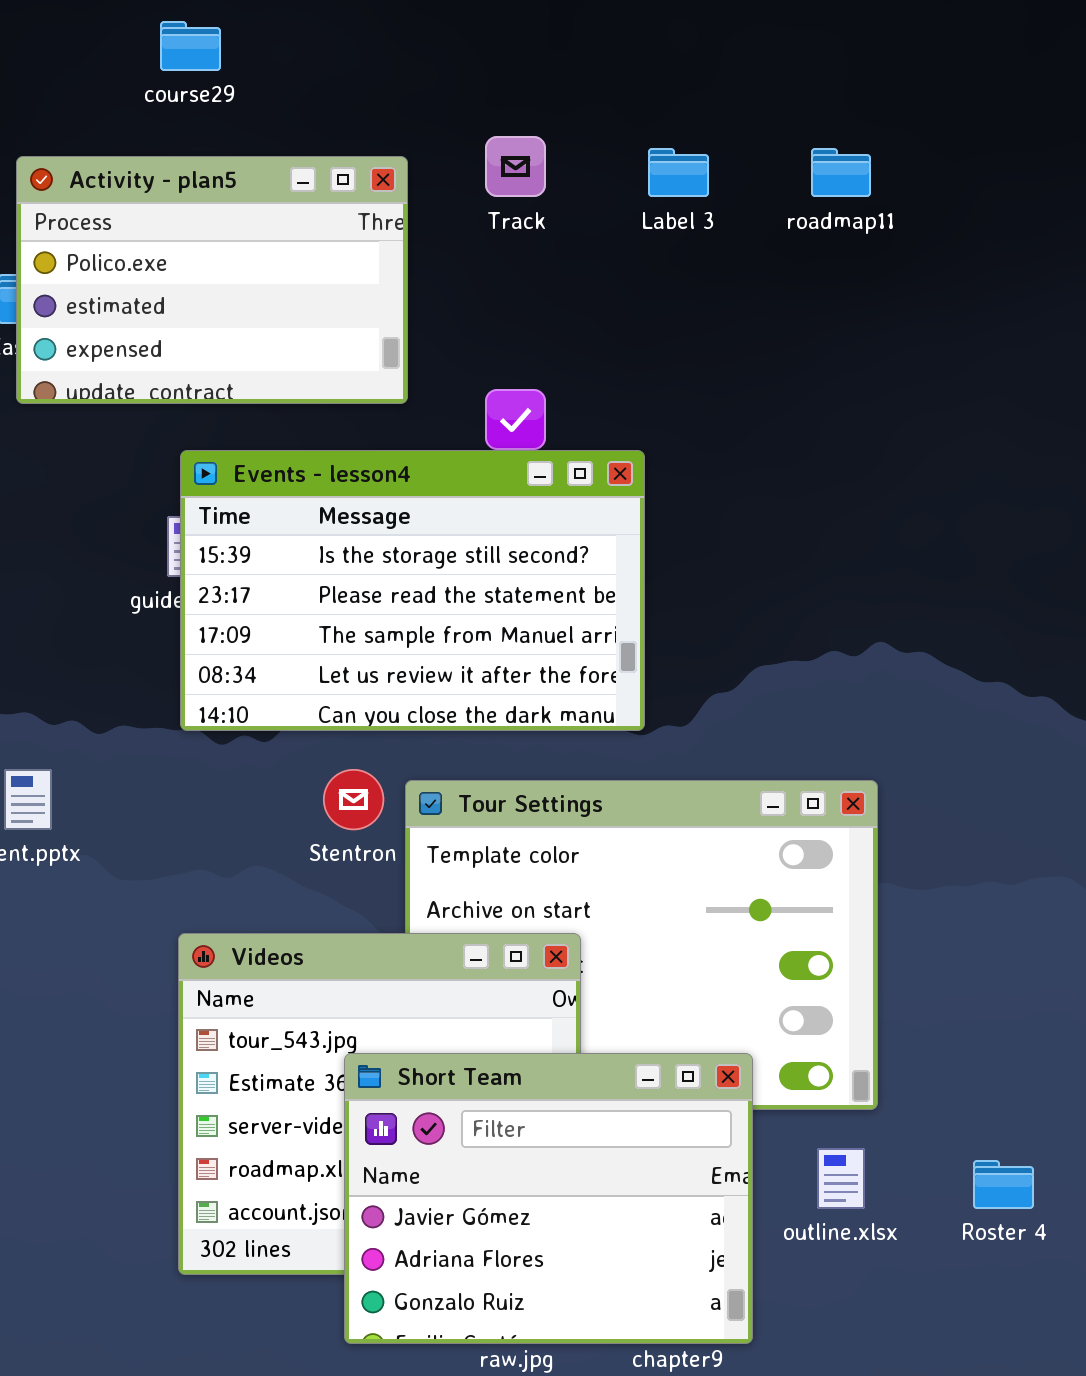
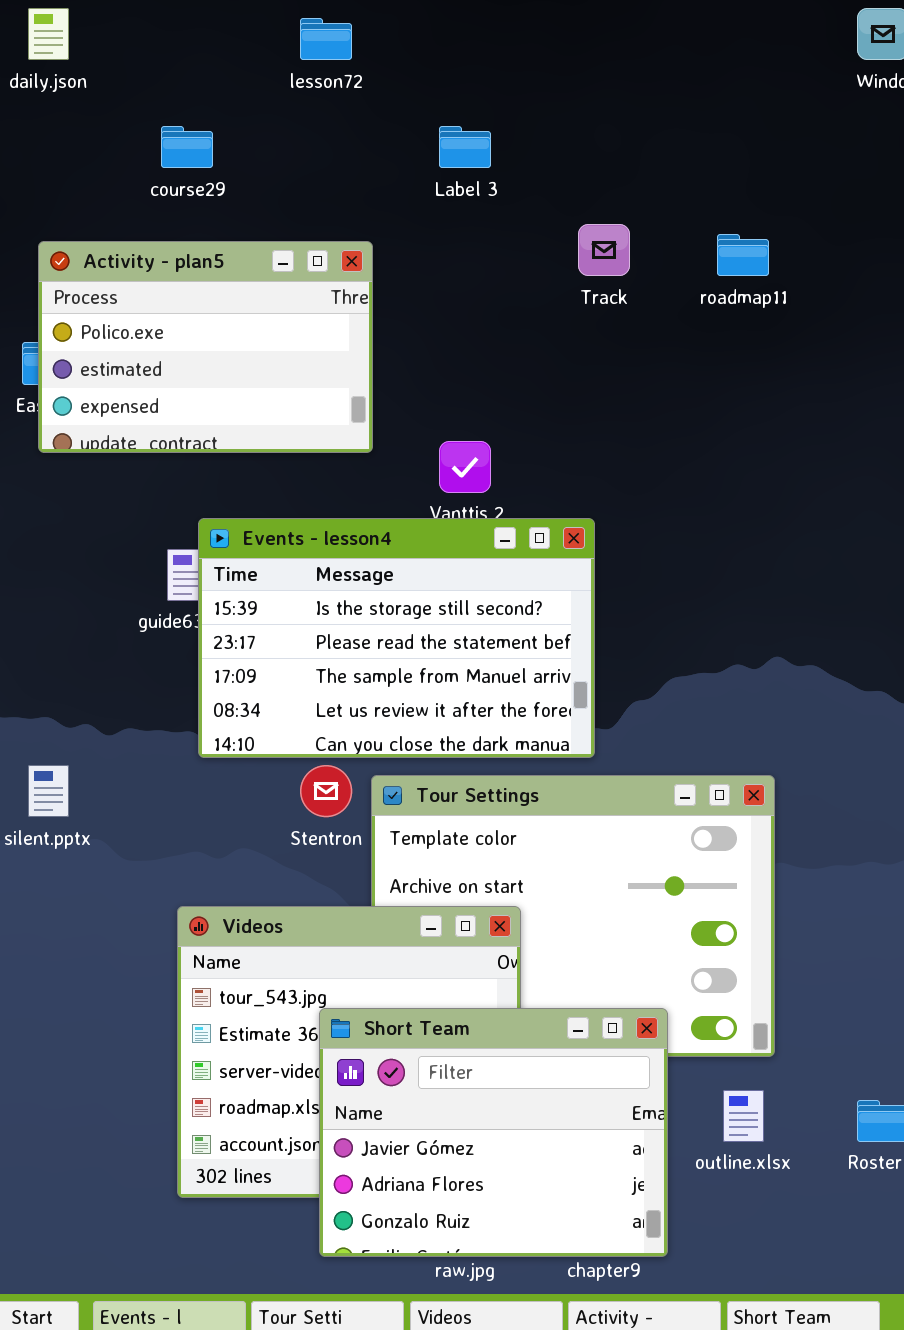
Track: [485,136,546,197] -> [578,224,630,276], moved
Label 3: [648,148,709,197] -> [439,126,491,168], moved
Events - lesson4: [180,450,645,731] -> [198,518,595,758], moved

